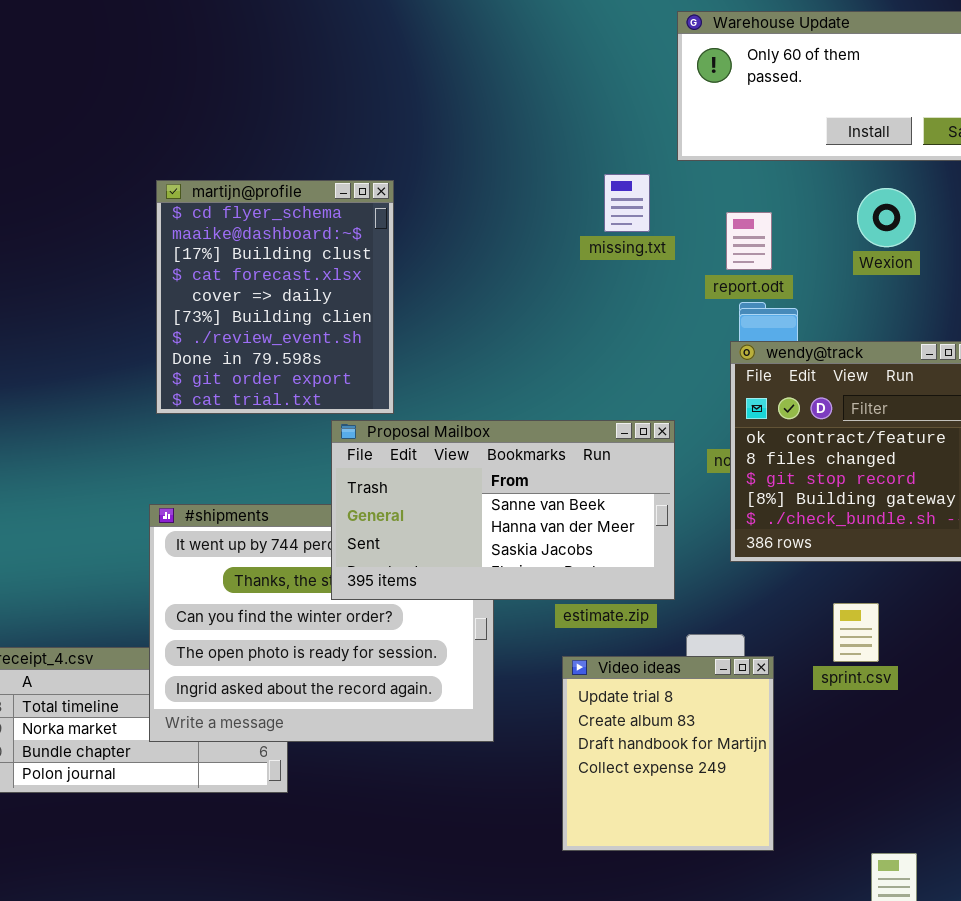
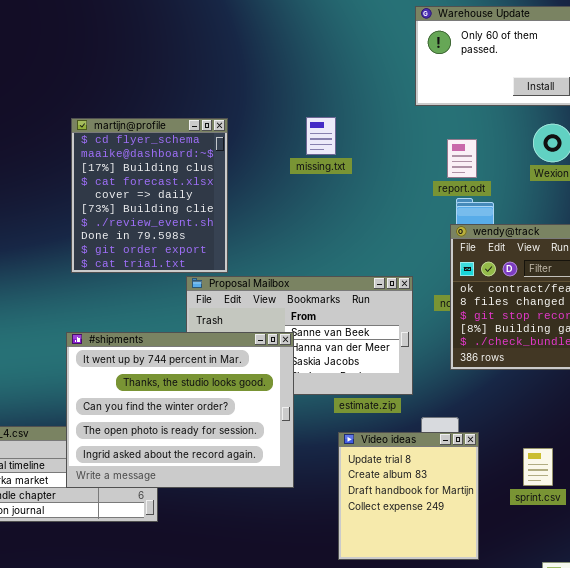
missing.txt: [604,174,650,232] -> [306,117,336,155], moved
#shipments: [149,504,494,742] -> [66,332,294,488], raised
sprint.csv: [833,603,879,662] -> [523,448,553,486], moved

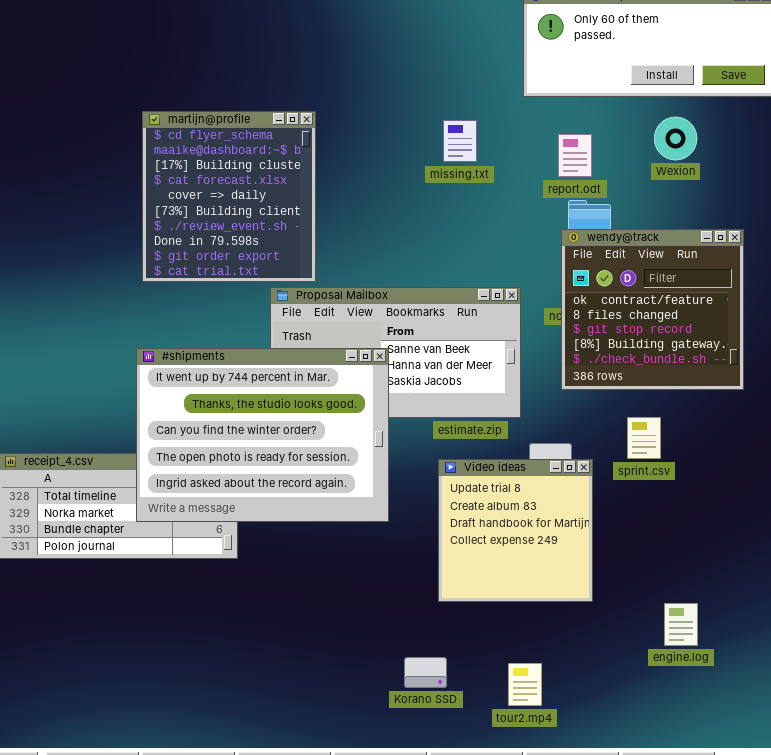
missing.txt: [306,117,336,155] -> [443,120,477,162], moved
sprint.csv: [523,448,553,486] -> [627,417,661,459], moved

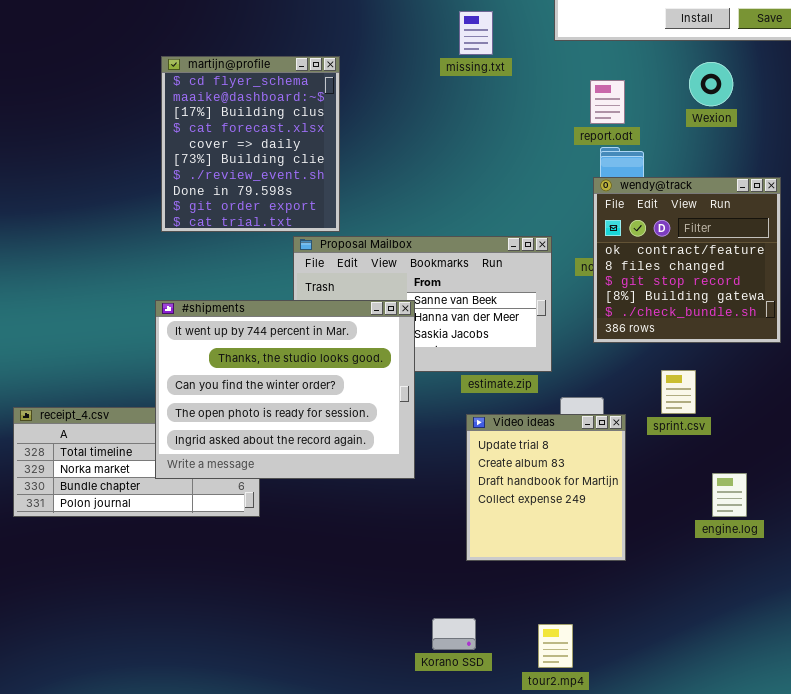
missing.txt: [443,120,477,162] -> [459,11,493,55], moved
engine.log: [664,603,698,646] -> [712,473,747,517], moved

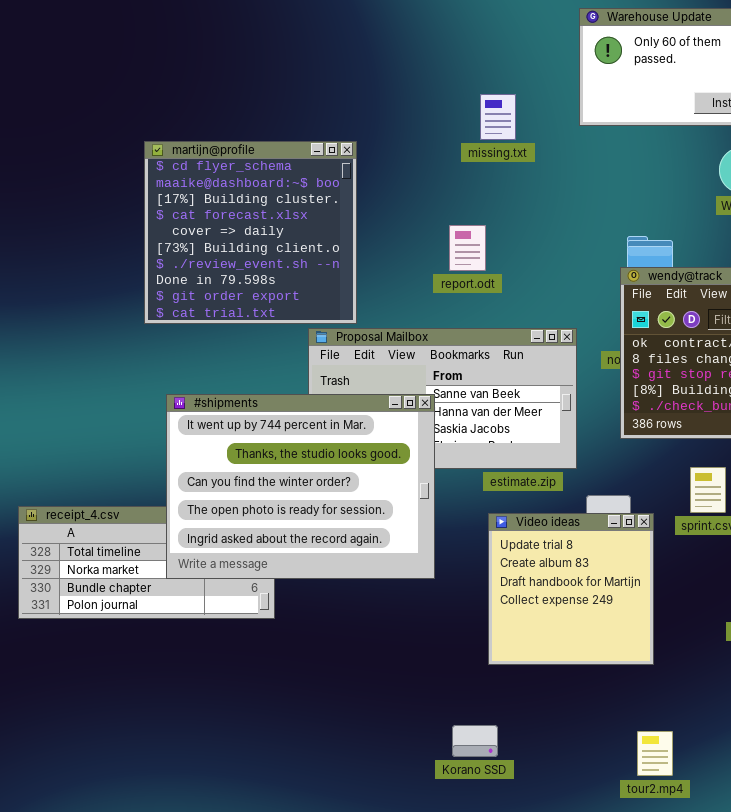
martijn@profile: [161,56,340,232] -> [144,141,357,324], resized
report.odt: [590,80,625,124] -> [449,225,486,271], moved
tour2.mp4: [538,624,573,668] -> [637,731,673,776], moved

